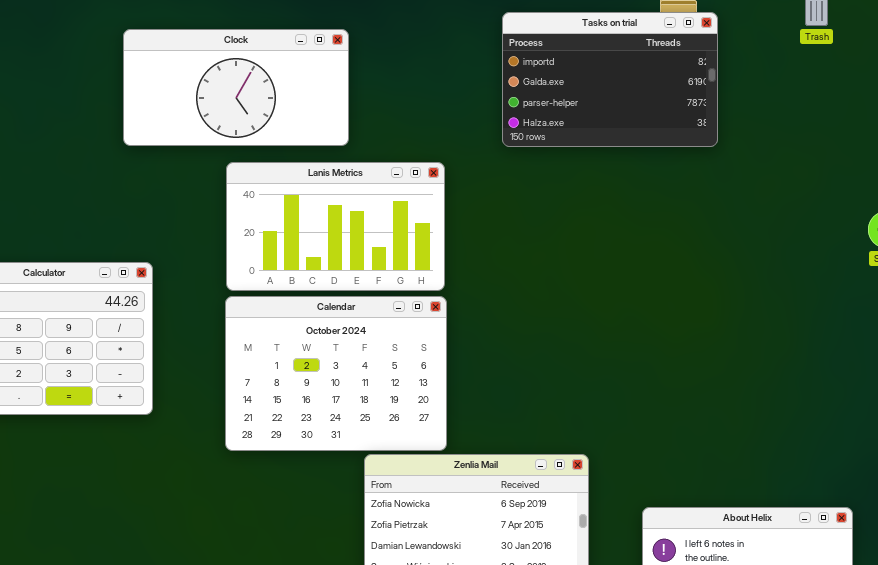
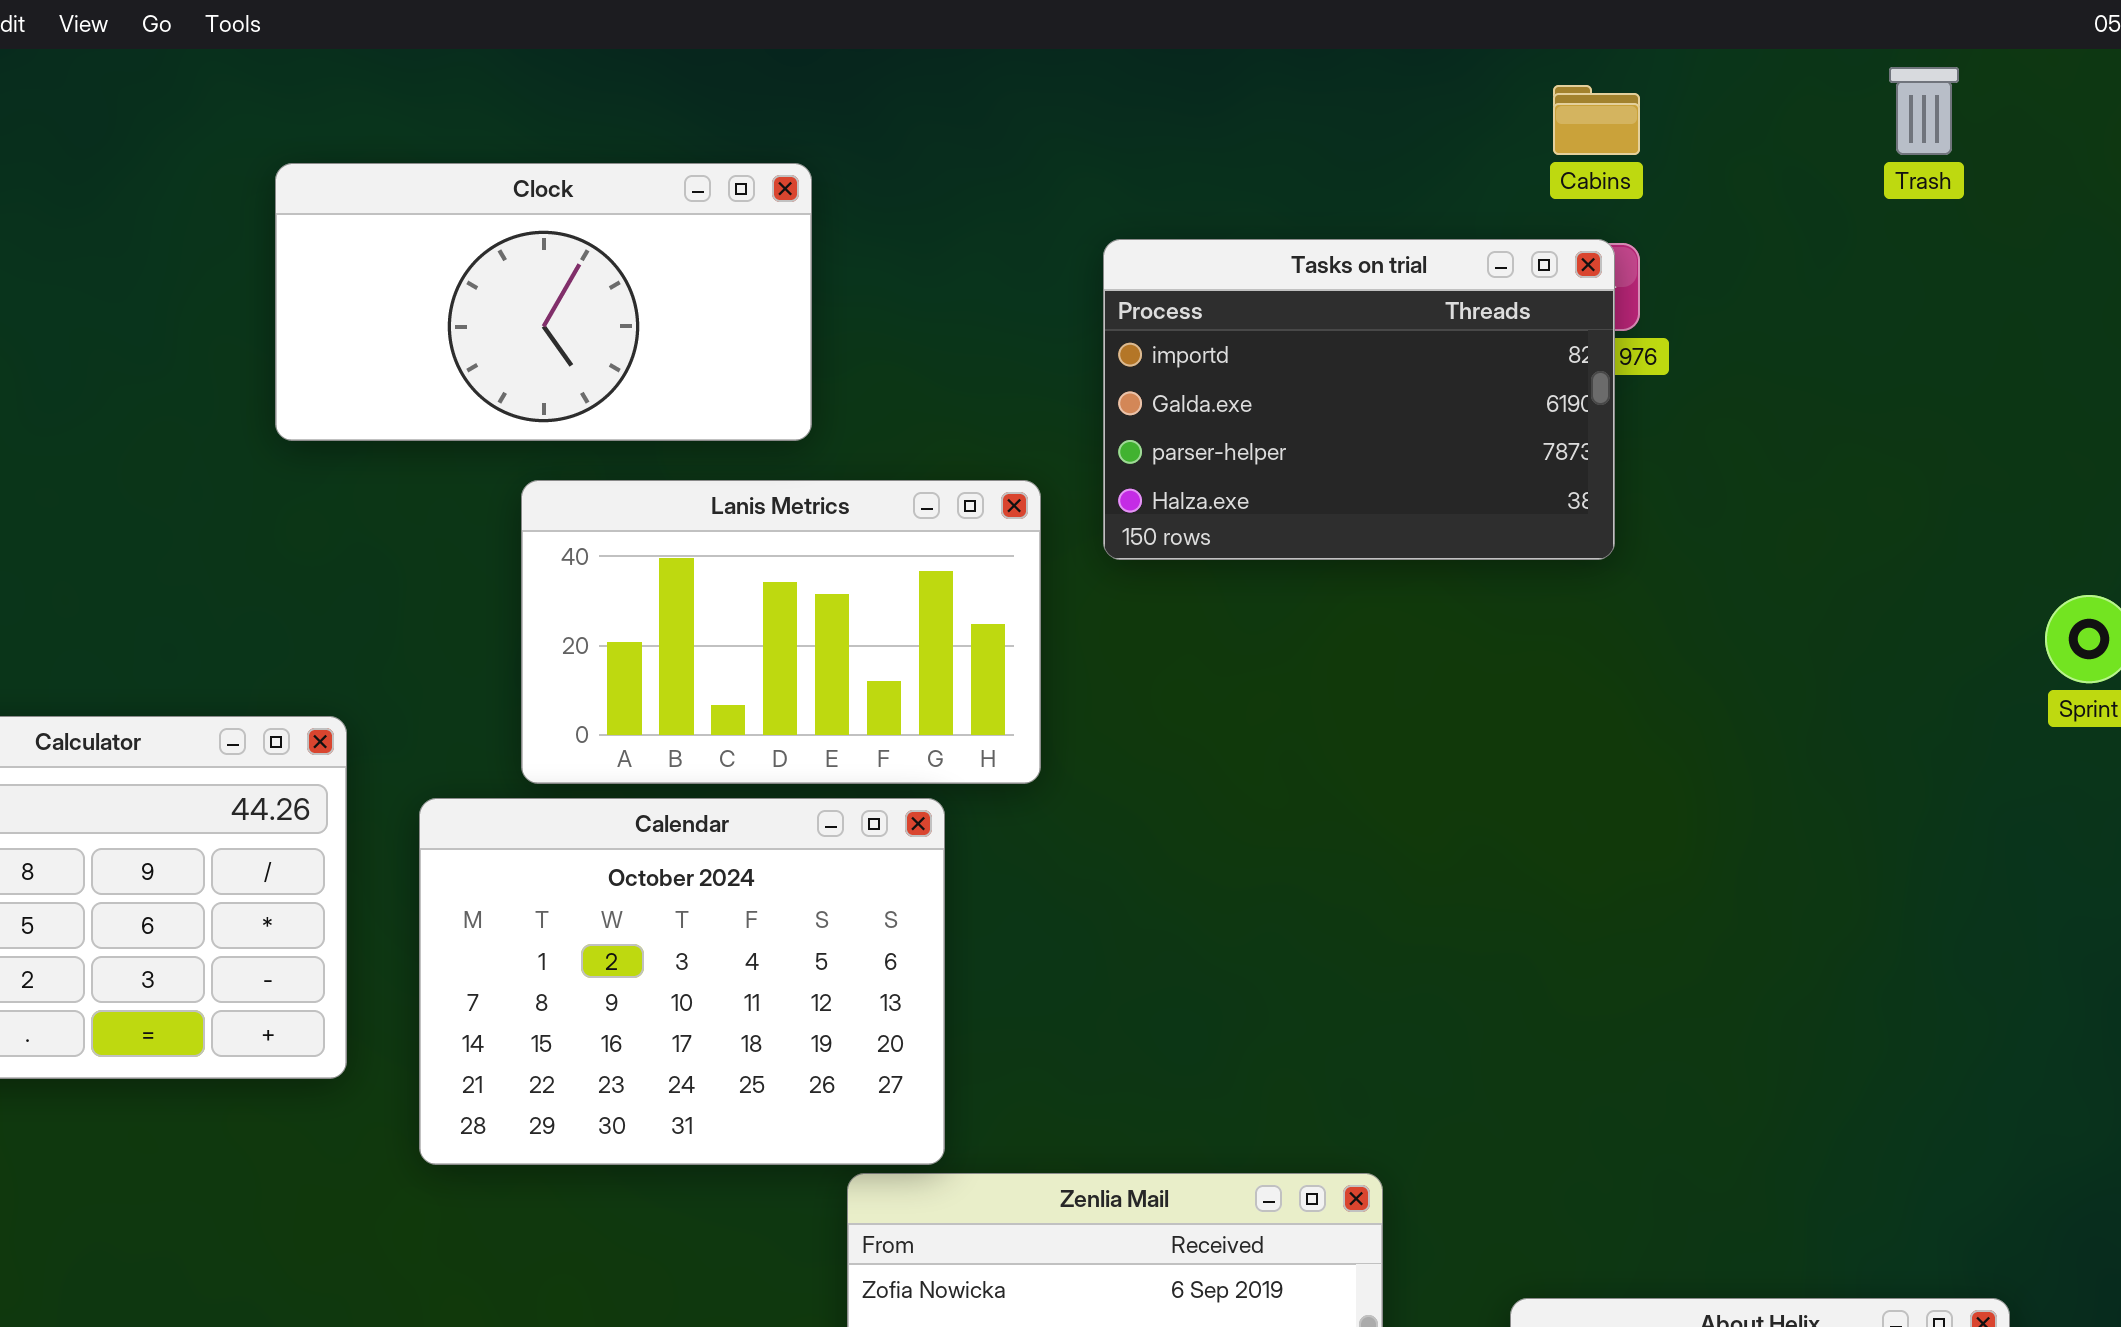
Tasks on trial: [502,12,718,147] -> [1103,239,1615,560], moved
Calendar: [225,296,447,451] -> [419,798,945,1165], moved

